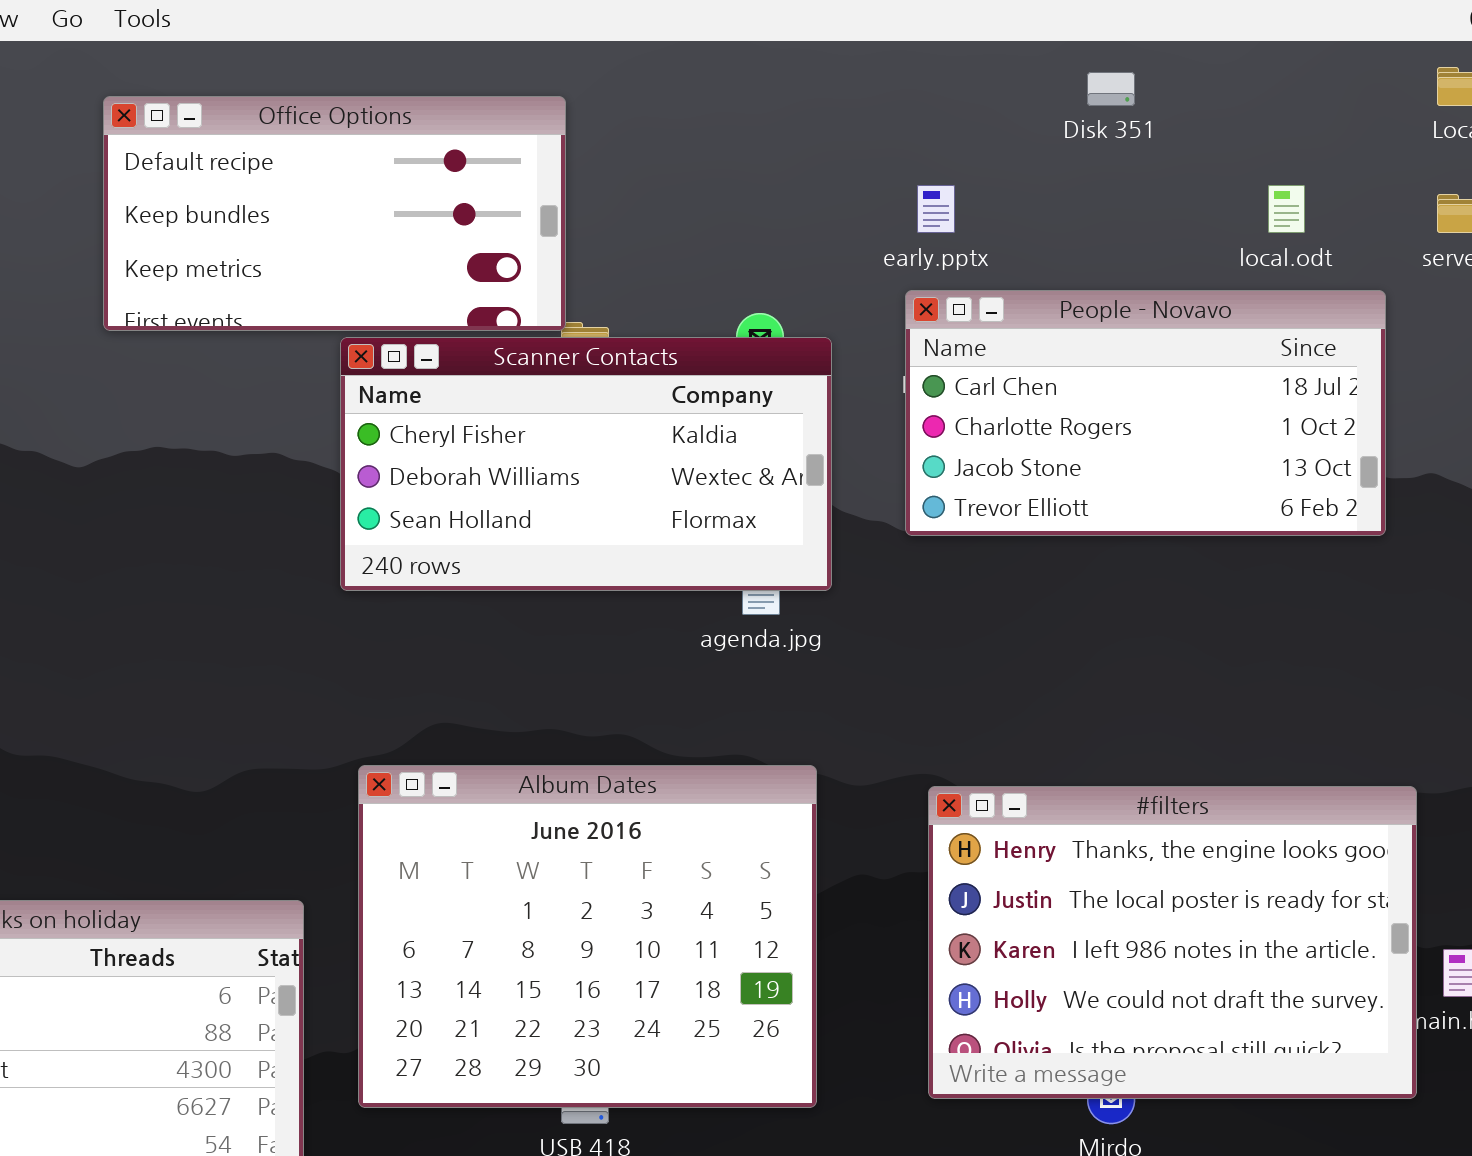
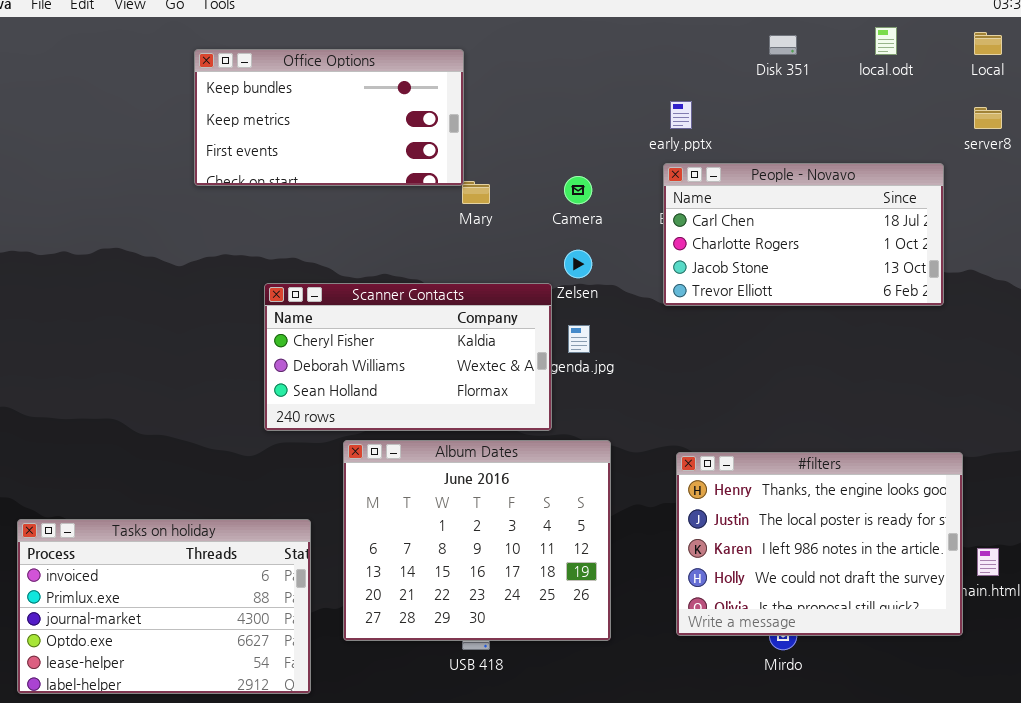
Office Options: [103,96,566,331] -> [194,49,464,186], scrolled down 1 row
local.odt: [1268,185,1305,233] -> [875,27,897,55], moved
Scanner Contacts: [340,337,832,591] -> [264,283,552,431], moved

